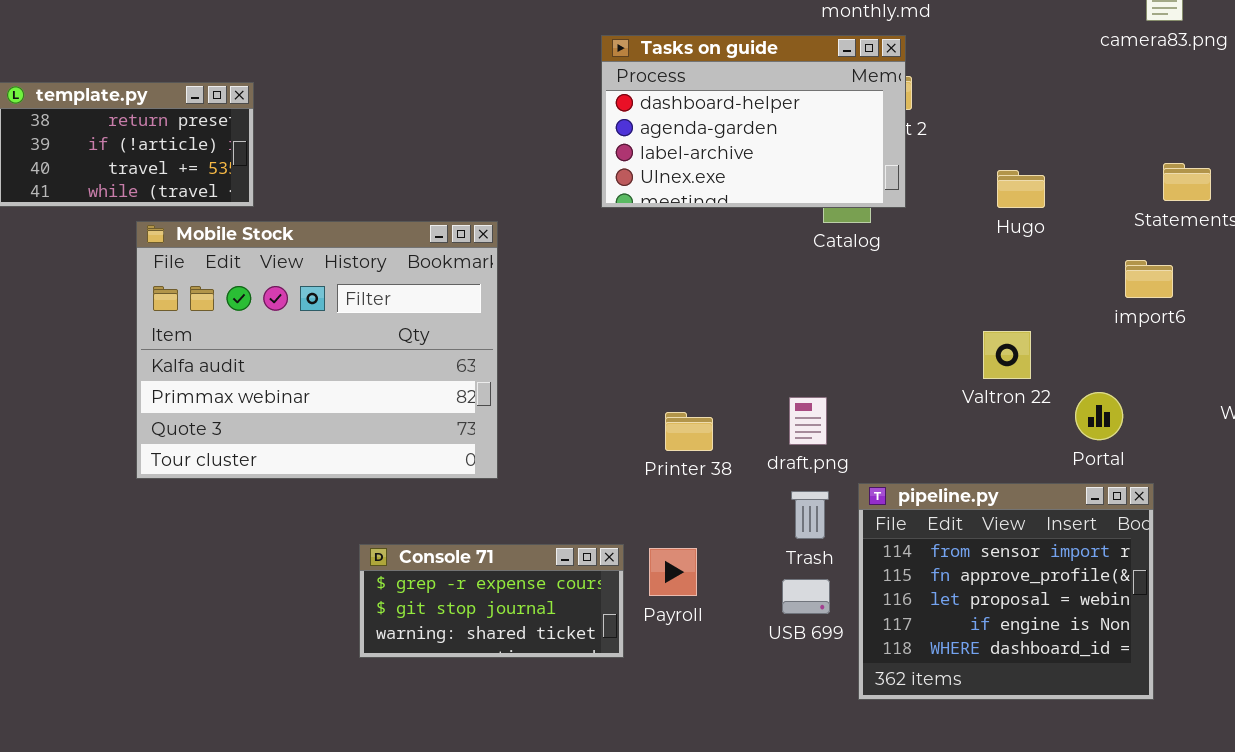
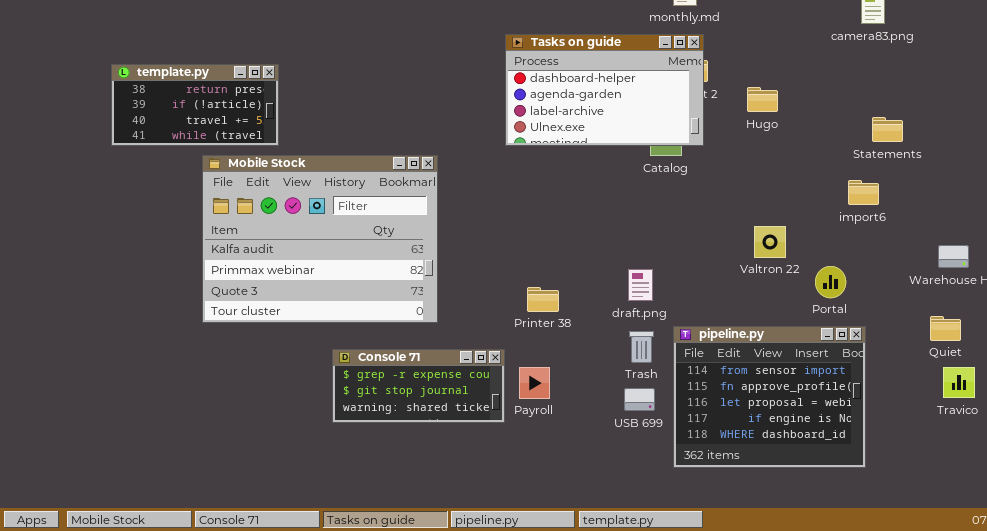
Hugo: [997,170,1045,208] -> [747,87,778,112], moved
Printer 38: [665,412,713,451] -> [527,287,559,312], moved
Console 71: [359,544,624,658] -> [332,349,505,423], moved
Payroll: [649,548,697,596] -> [519,367,550,399], moved

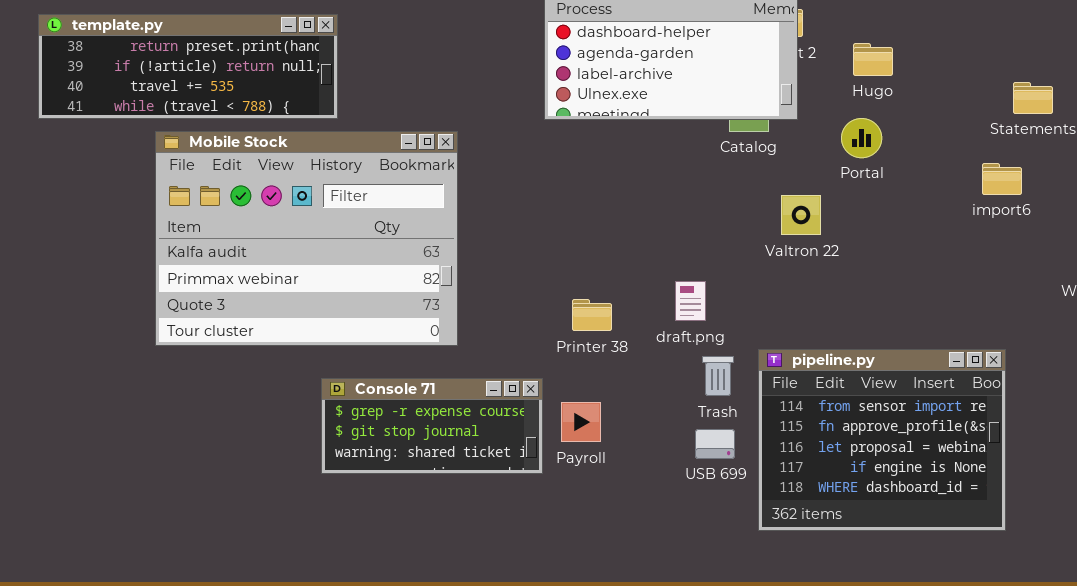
template.py: [111,64,279,146] -> [38,14,338,119], resized
Valtron 22: [754,226,786,258] -> [781,195,821,235], moved
Portal: [815,266,846,298] -> [841,118,882,158], moved
draft.png: [628,269,653,301] -> [675,281,706,321], moved

